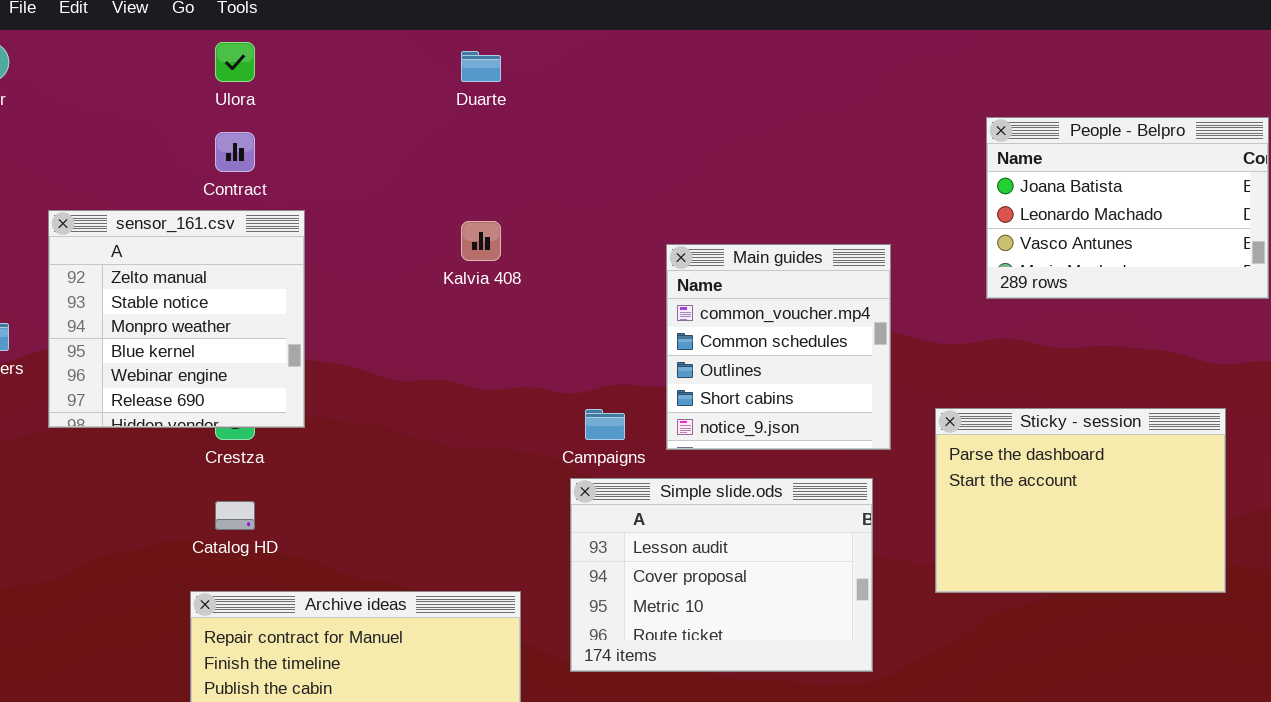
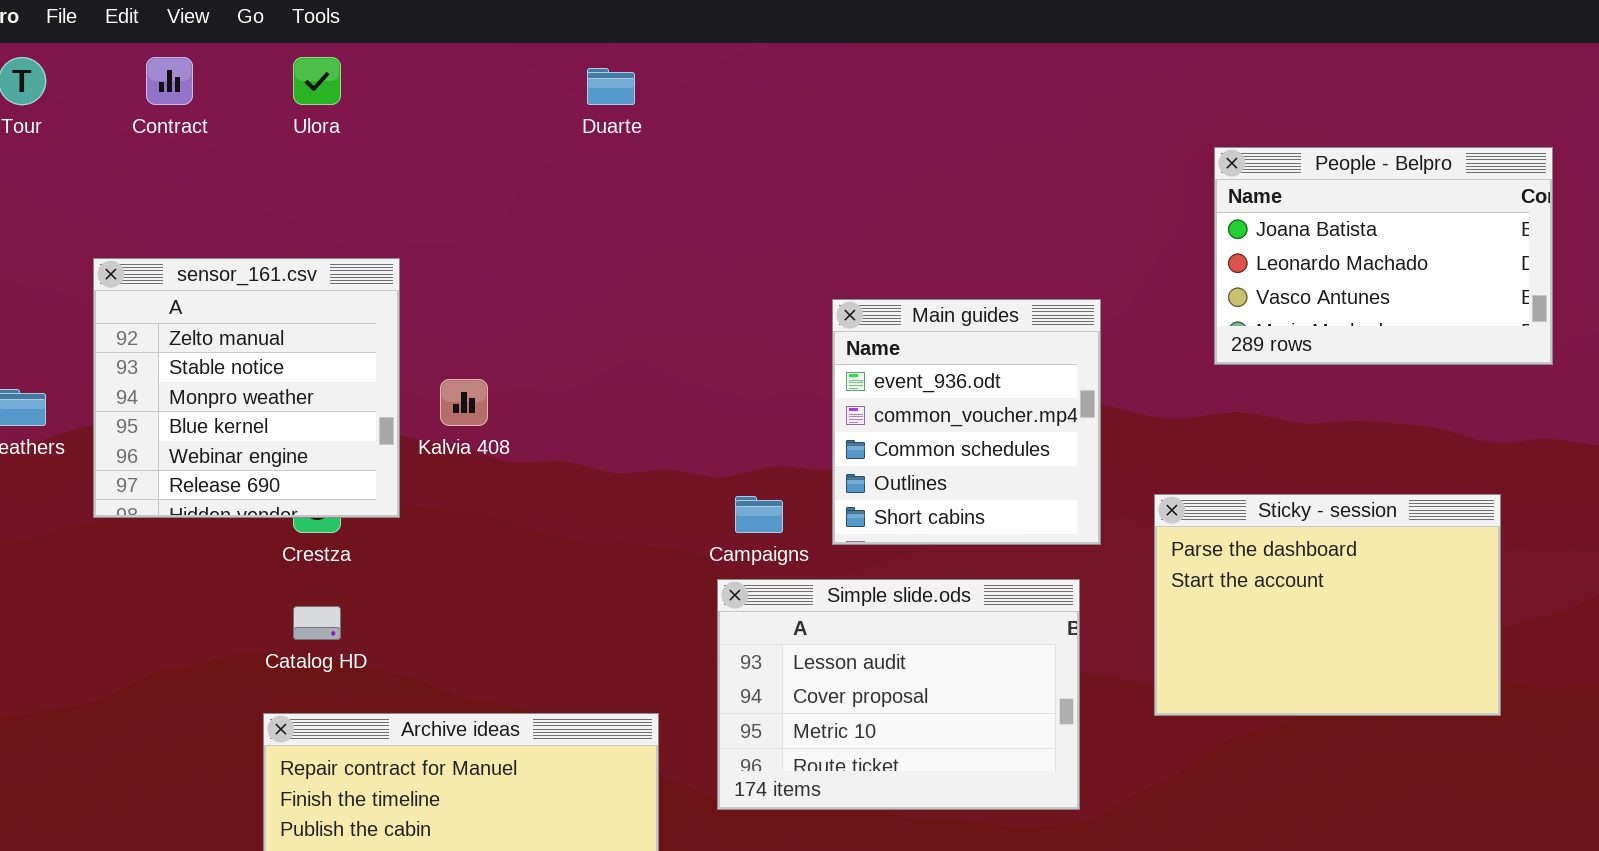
Contract: [215,132,255,172] -> [146,57,193,105], moved
Kalvia 408: [461,221,501,261] -> [440,379,488,426], moved
Main guides: [666,244,891,450] -> [832,299,1101,545], scrolled up 1 row

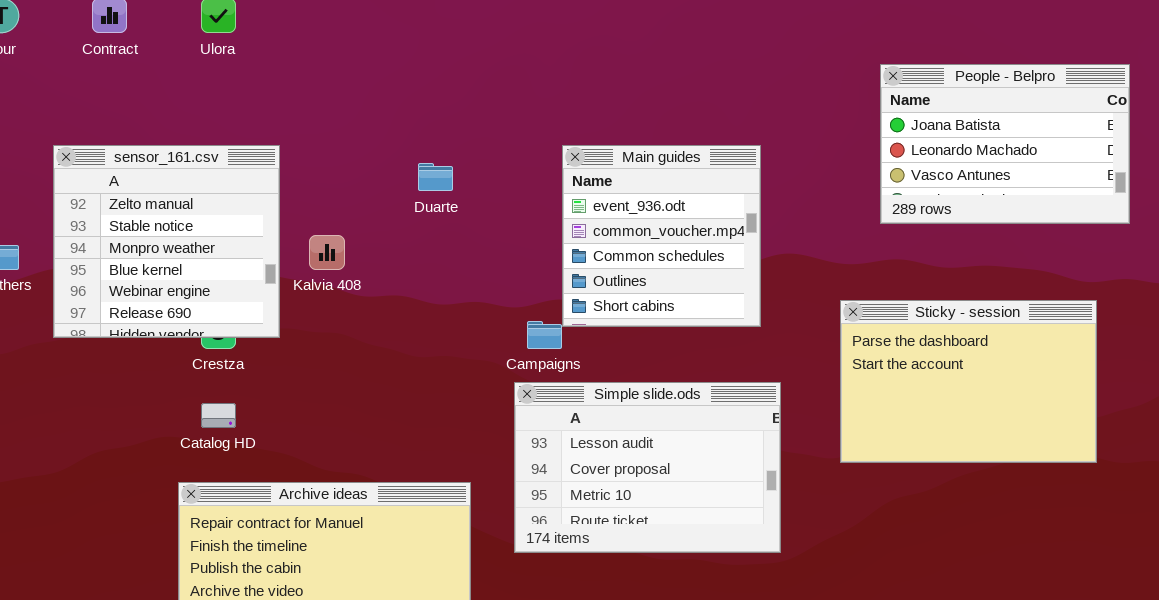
Duarte: [587,68,635,105] -> [418,163,453,191], moved
Main guides: [832,299,1101,545] -> [562,145,761,327], moved
Sticky - session: [1154,494,1501,716] -> [840,300,1097,463], moved

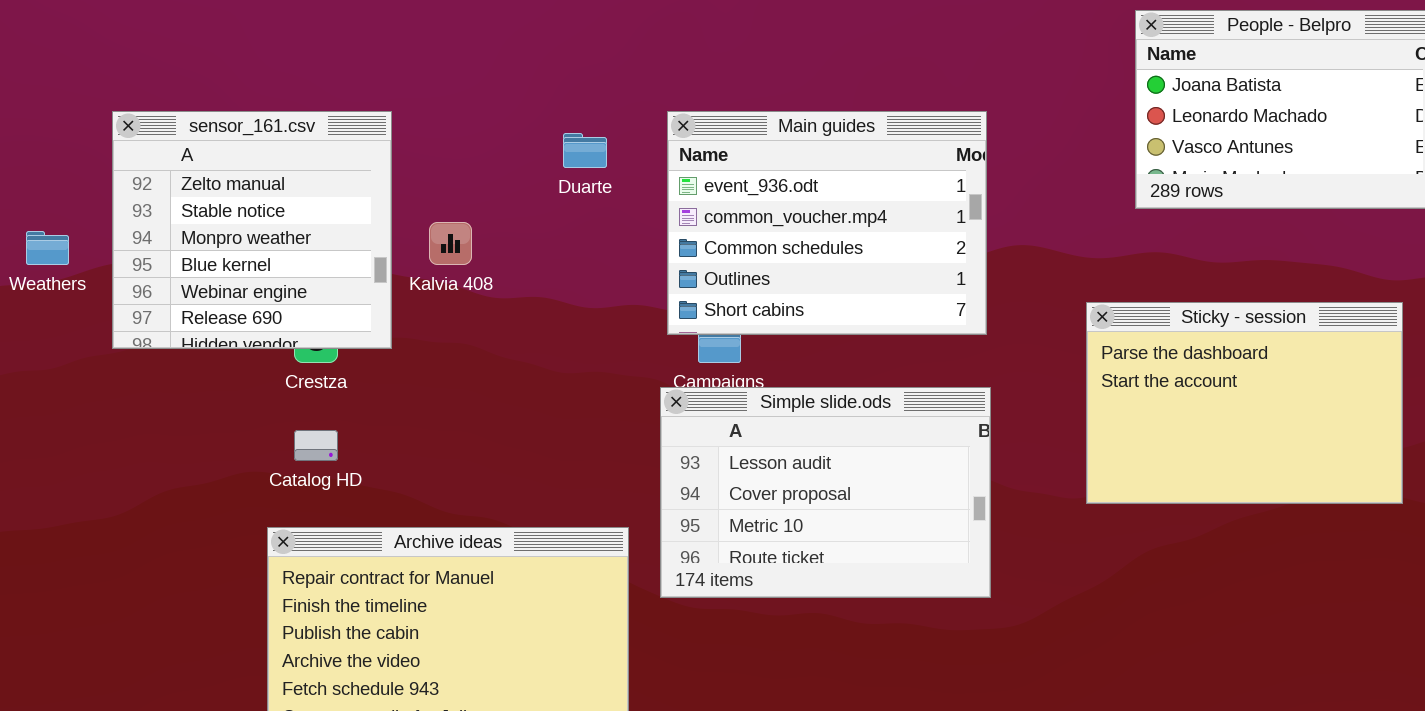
Main guides: [562,145,761,327] -> [667,111,987,335], resized
Simple slide.ods: [514,382,781,553] -> [660,387,991,598], moved

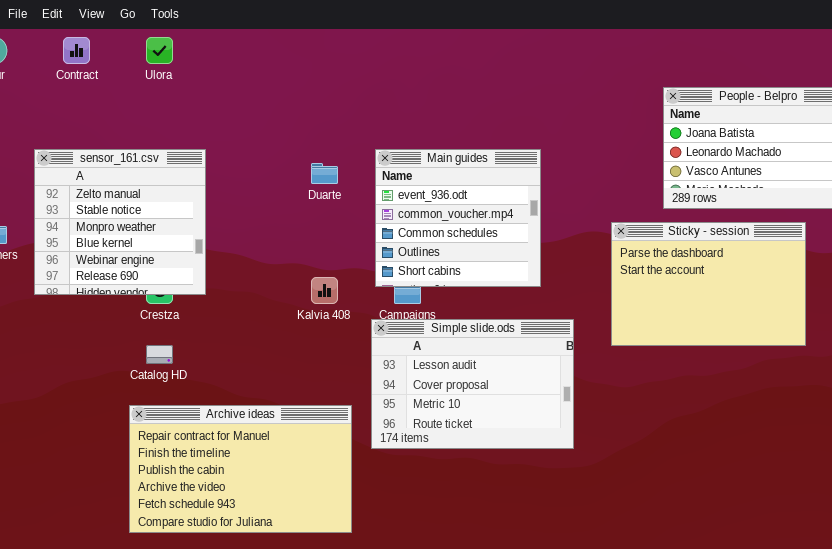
Main guides: [667,111,987,335] -> [375,149,541,287], resized
Kalvia 408: [429,222,472,265] -> [311,277,338,304], moved
Sticky - session: [1086,302,1403,504] -> [611,222,806,346], moved

